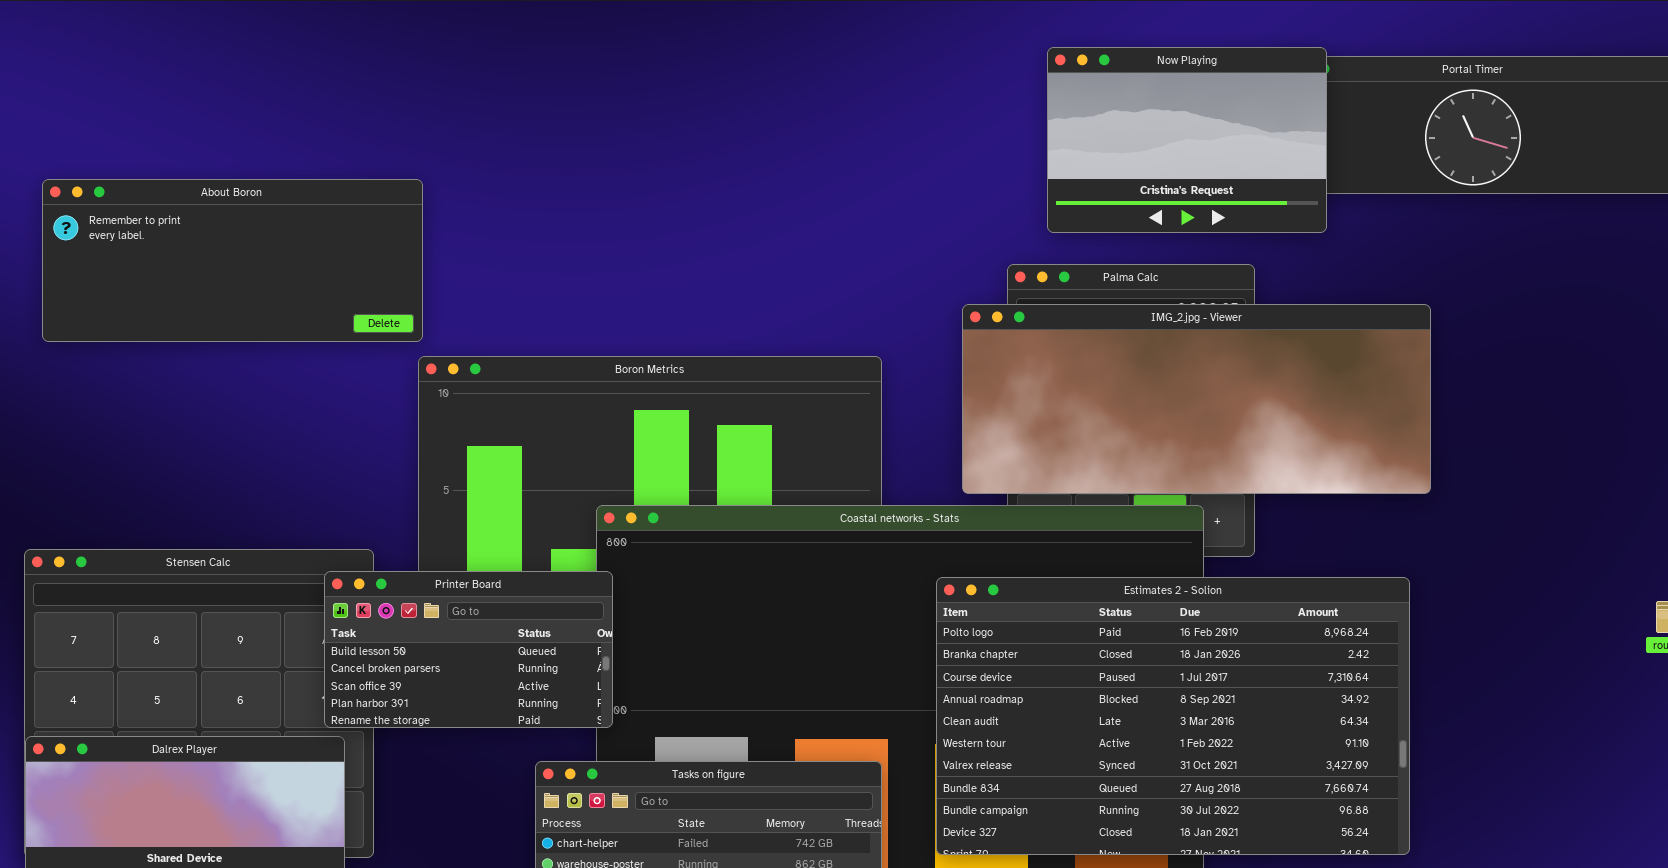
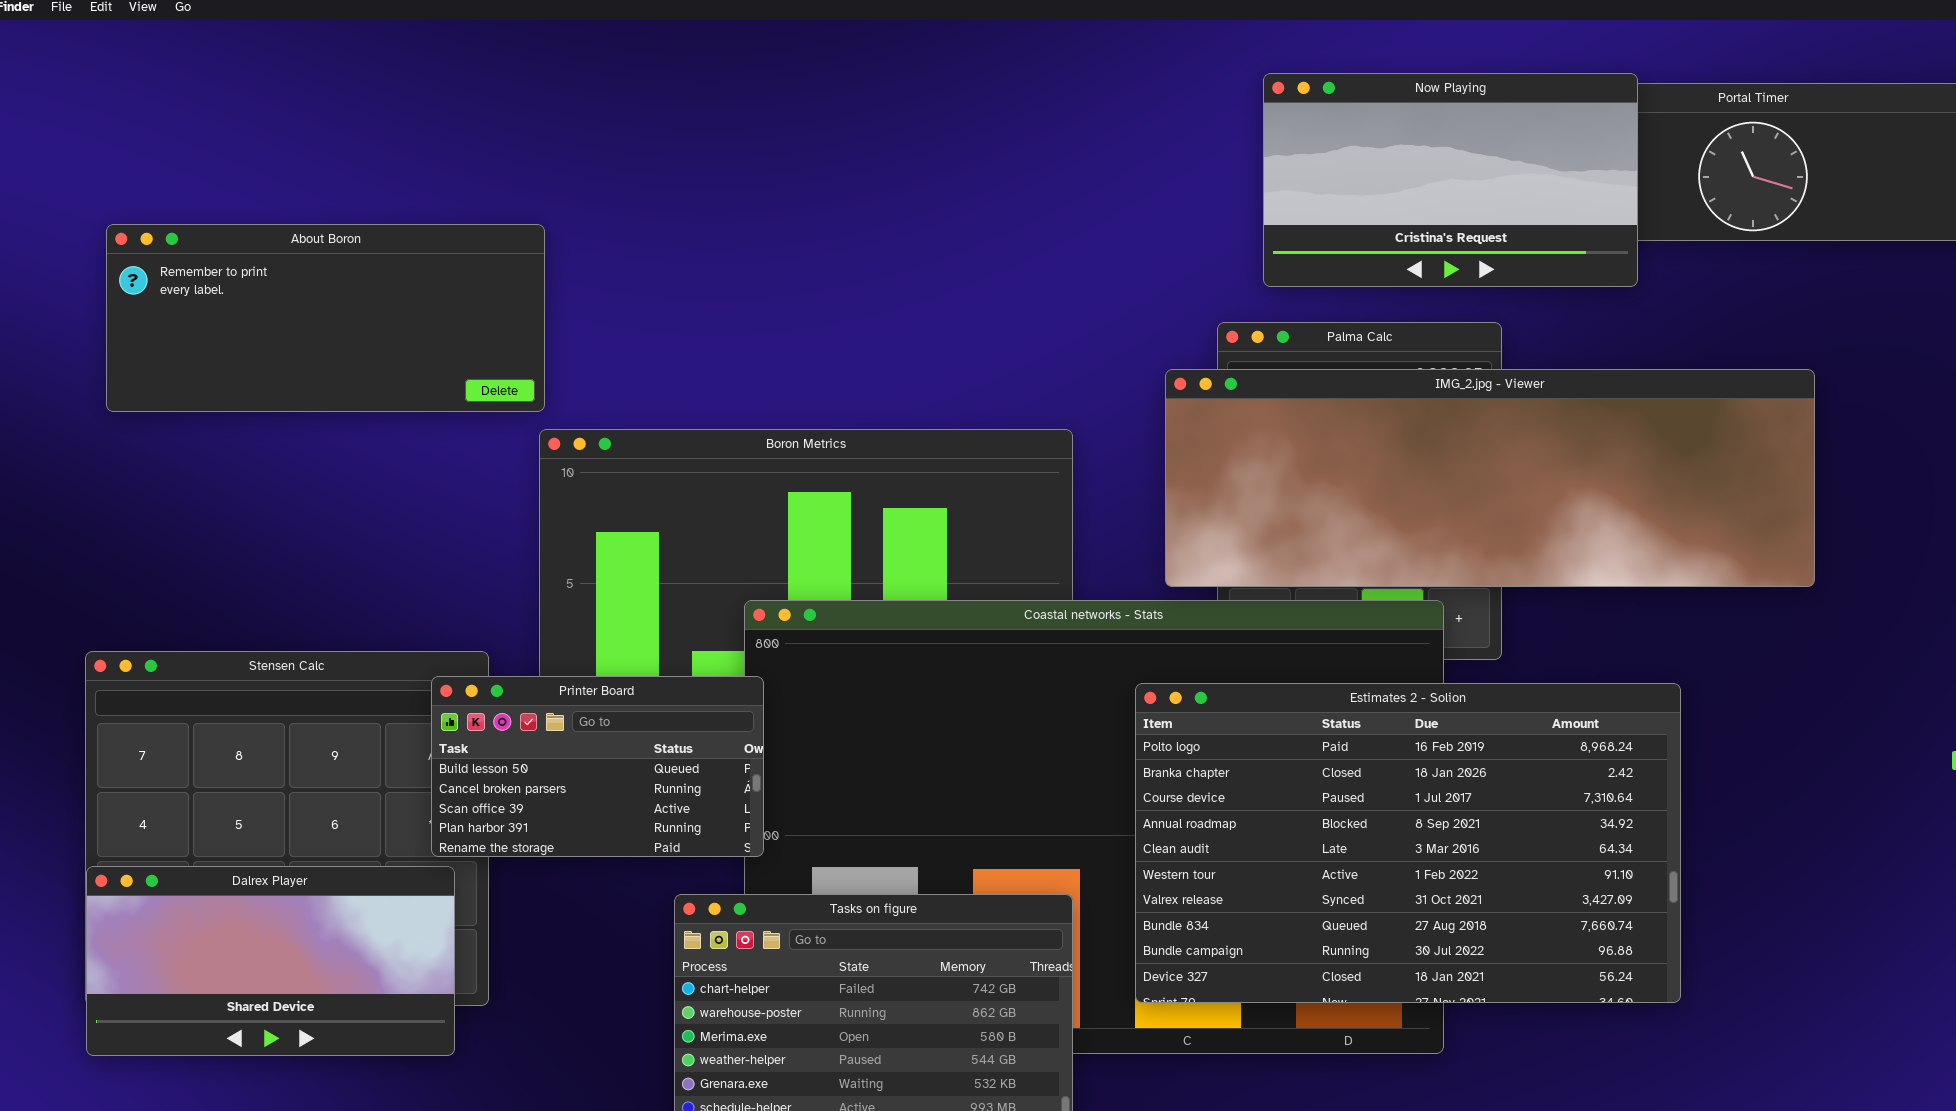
Now Playing: [1047,47,1327,233] -> [1263,73,1638,287], resized
IMG_2.jpg - Viewer: [962,304,1431,494] -> [1165,369,1815,587], resized

